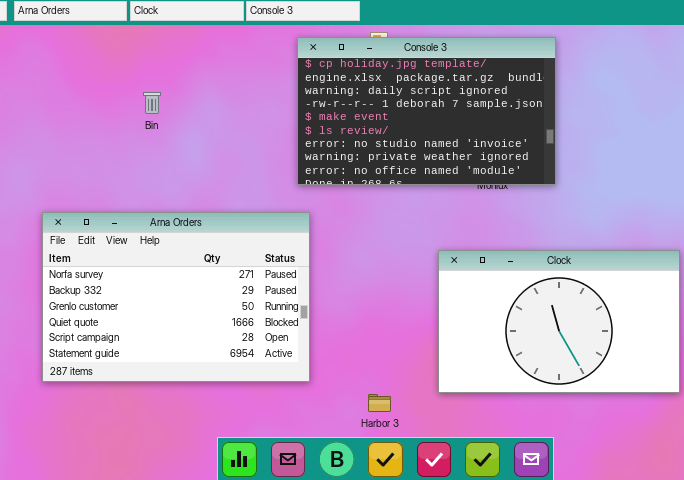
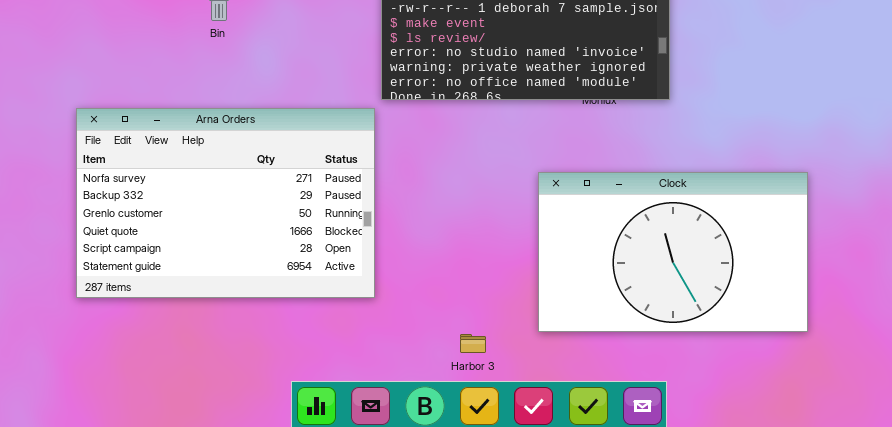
Arna Orders: [42,212,310,382] -> [76,108,375,298], moved

